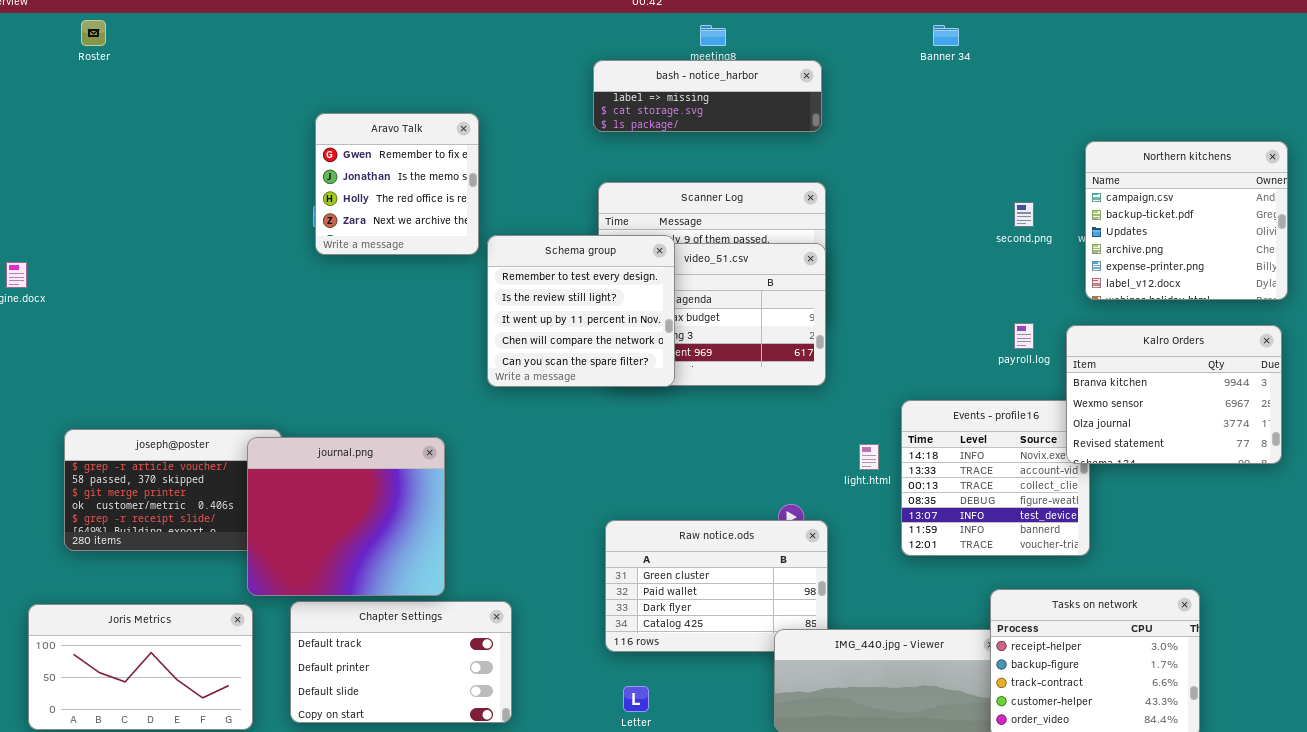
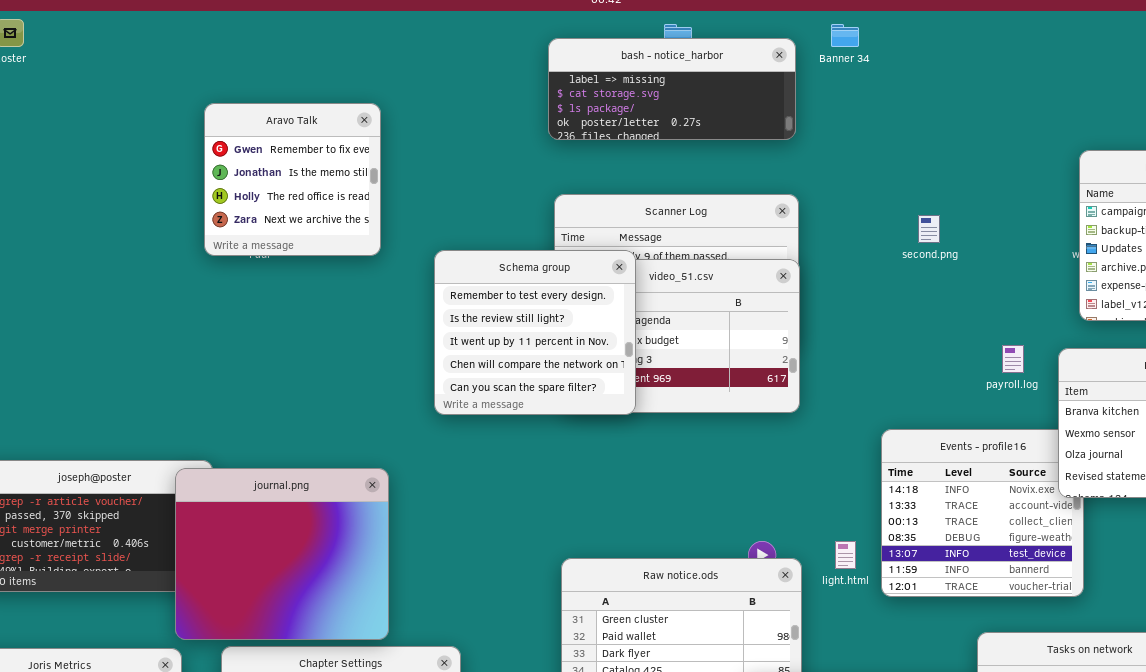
Banner 34: [933,25,959,46] -> [831,24,859,47], moved
bash - notice_harbor: [593,60,822,132] -> [548,38,796,140], resized
Aravo Talk: [315,113,479,255] -> [204,103,381,256], moved
second.png: [1014,202,1034,227] -> [918,215,940,243], moved
light.html: [859,444,879,470] -> [835,541,856,569], moved

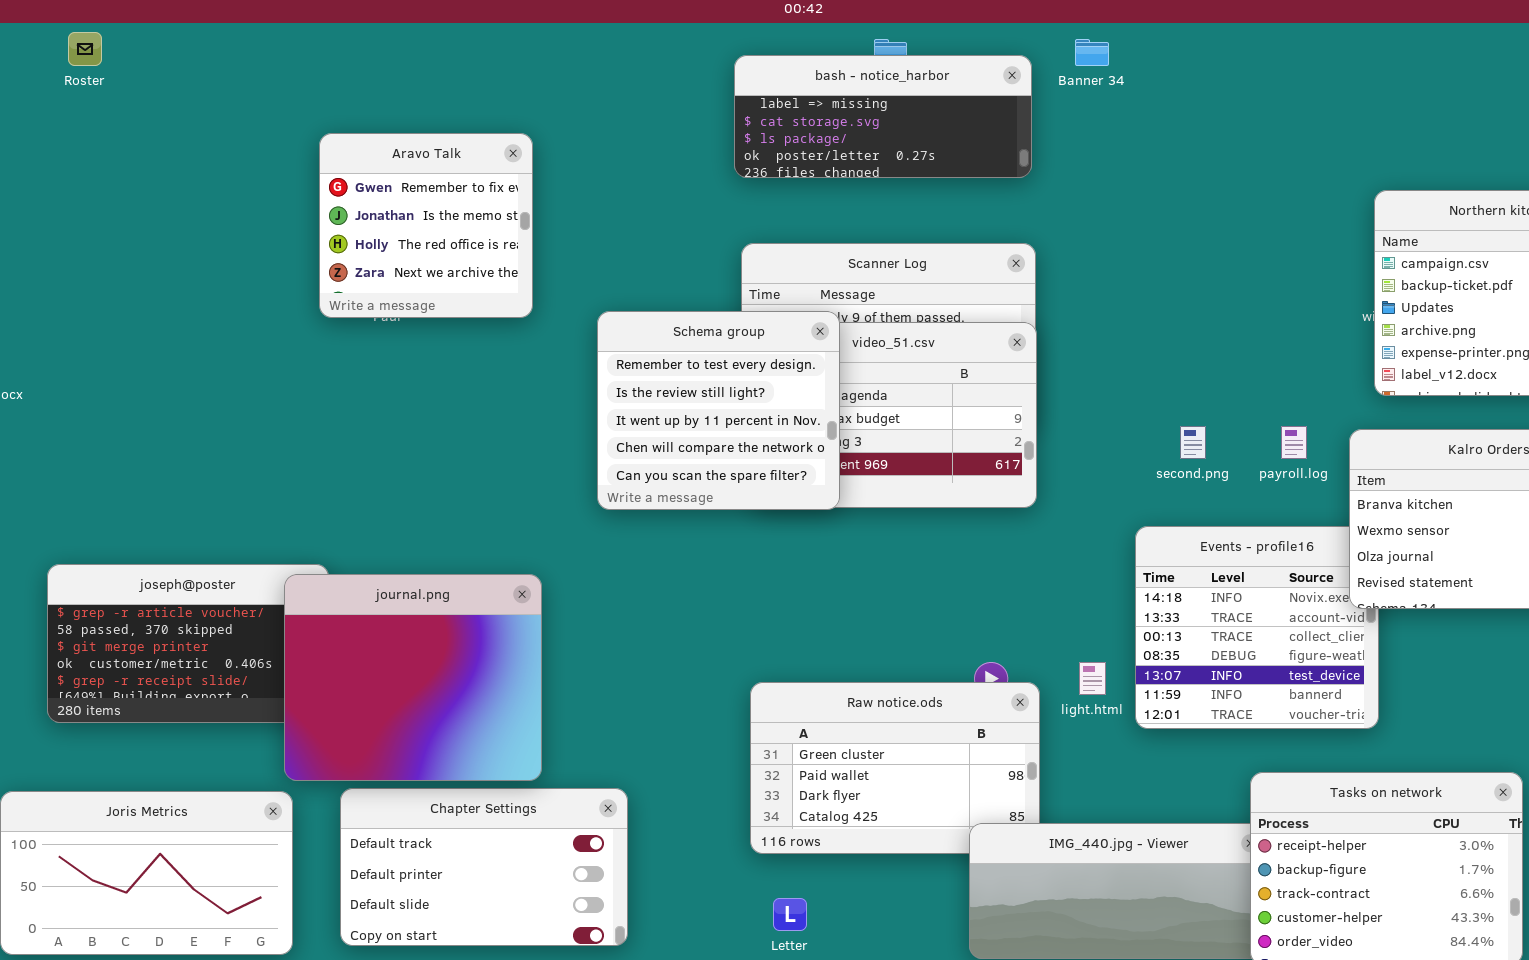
second.png: [918,215,940,243] -> [1180,426,1206,459], moved

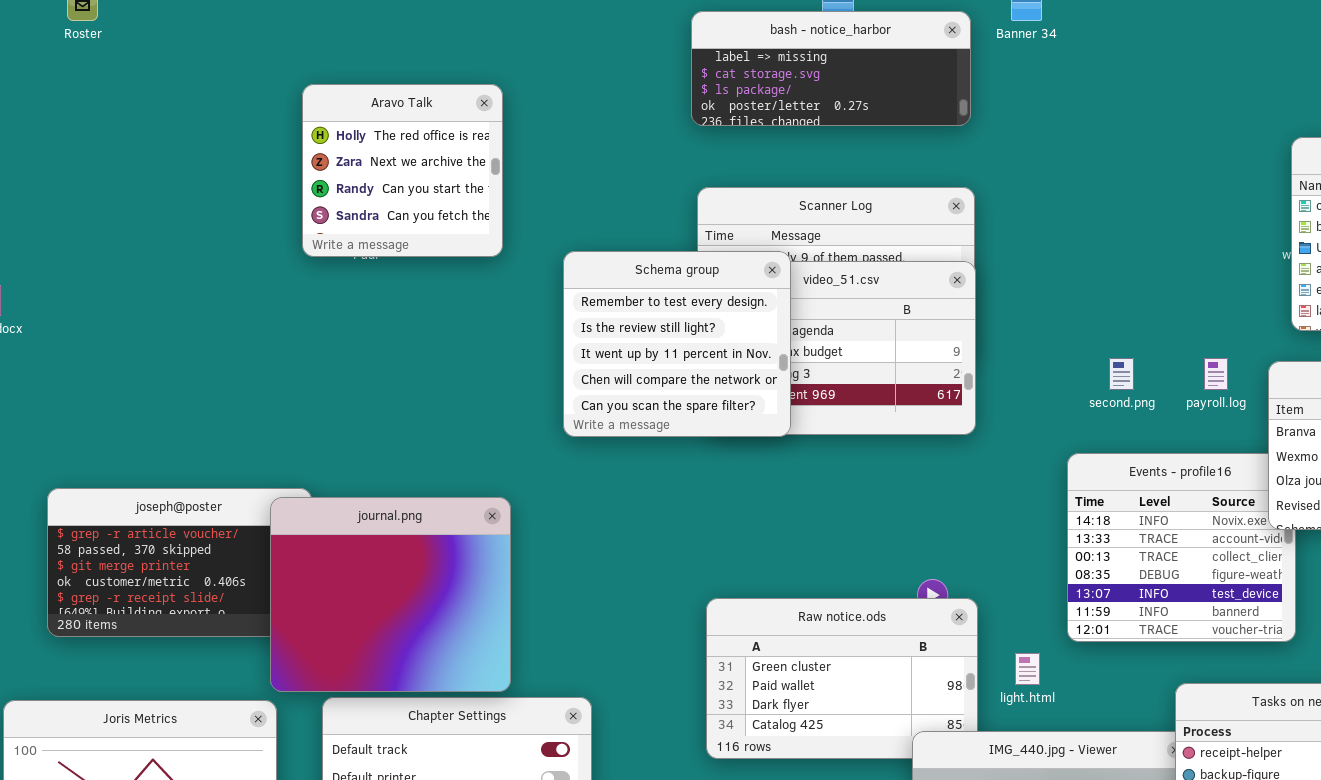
Aravo Talk: [319,133,533,318] -> [302,84,503,257], scrolled down 2 rows
light.html: [1079,662,1106,695] -> [1015,653,1040,685], moved

